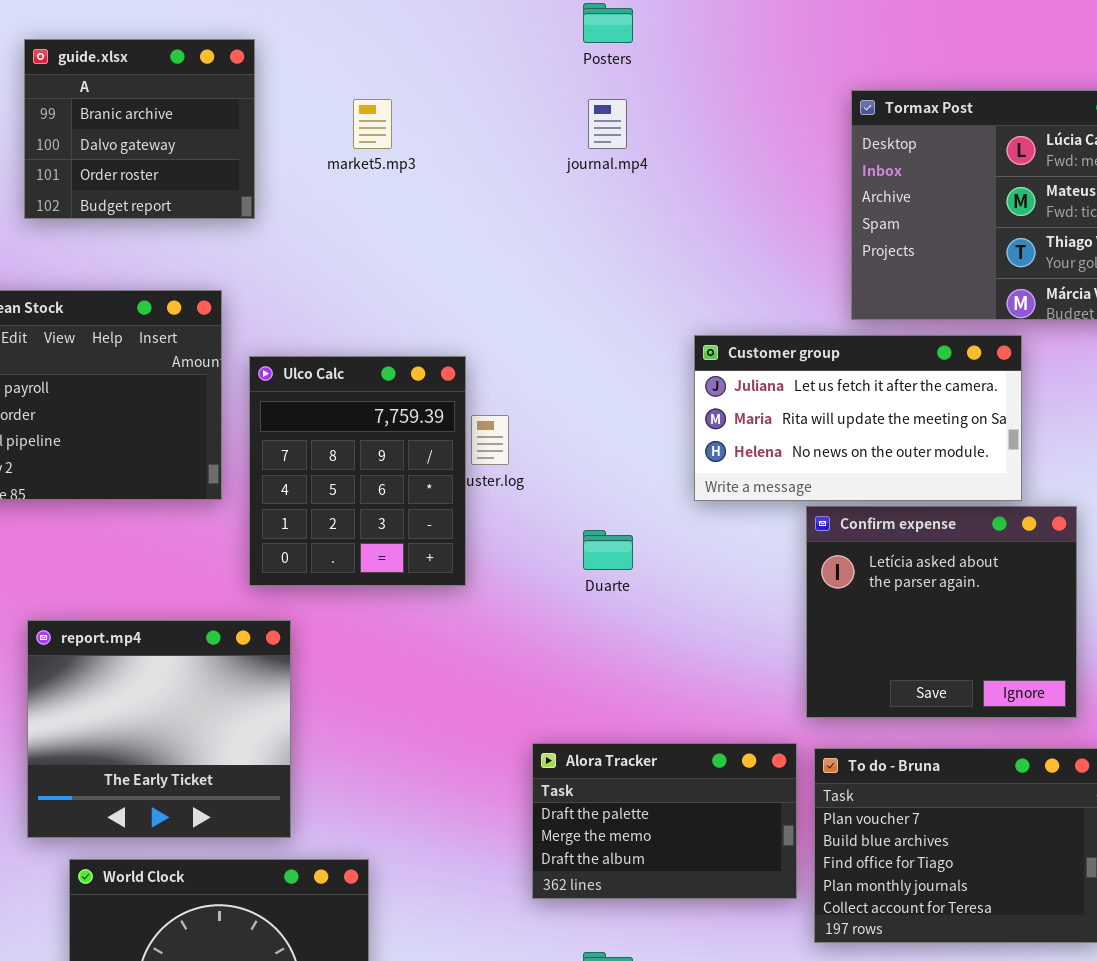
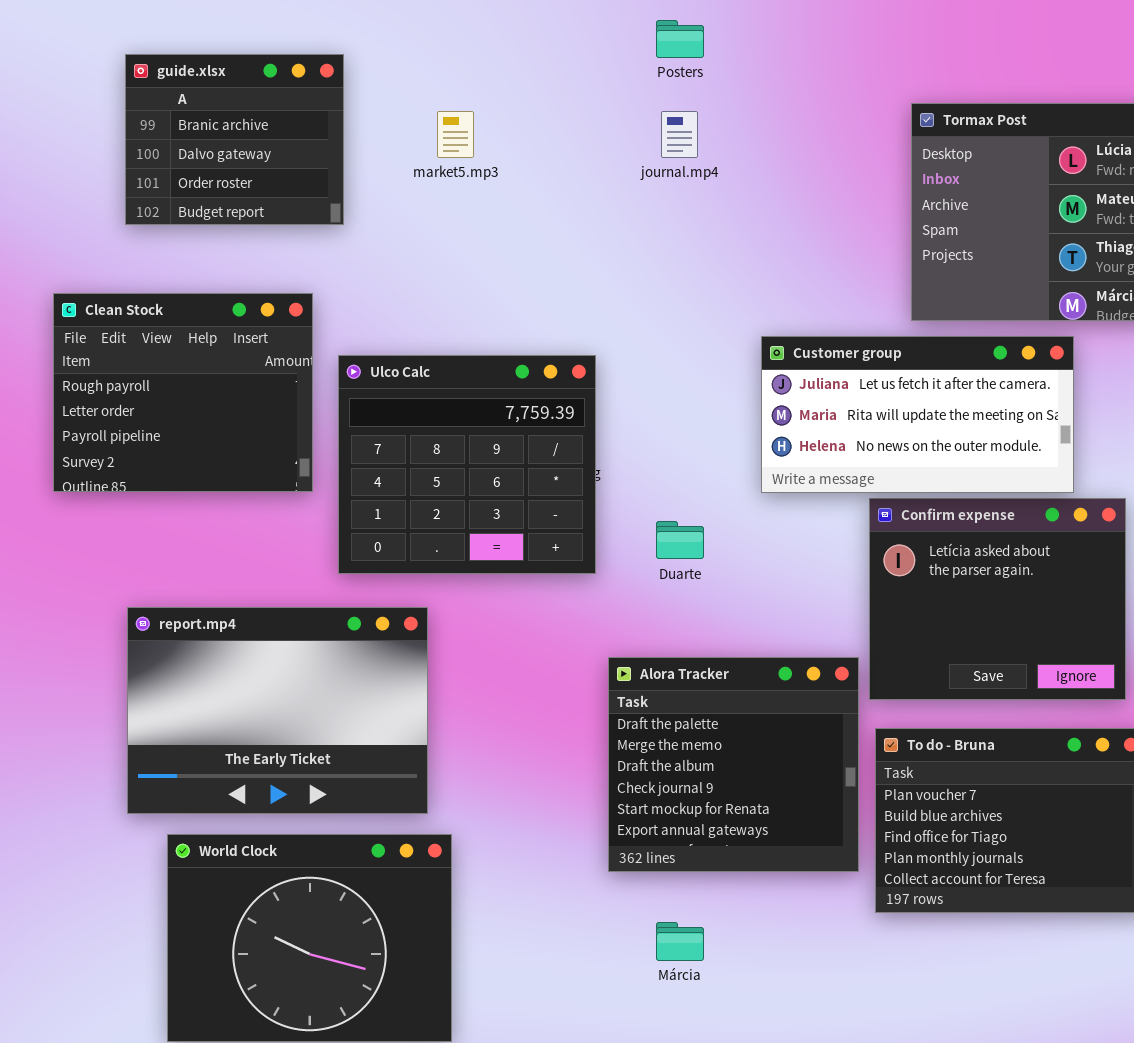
Ulco Calc: [249,356,466,586] -> [338,355,596,574], resized
report.mp4: [27,620,291,838] -> [127,607,428,814], resized
Alora Tracker: [532,743,797,899] -> [608,657,859,872], resized

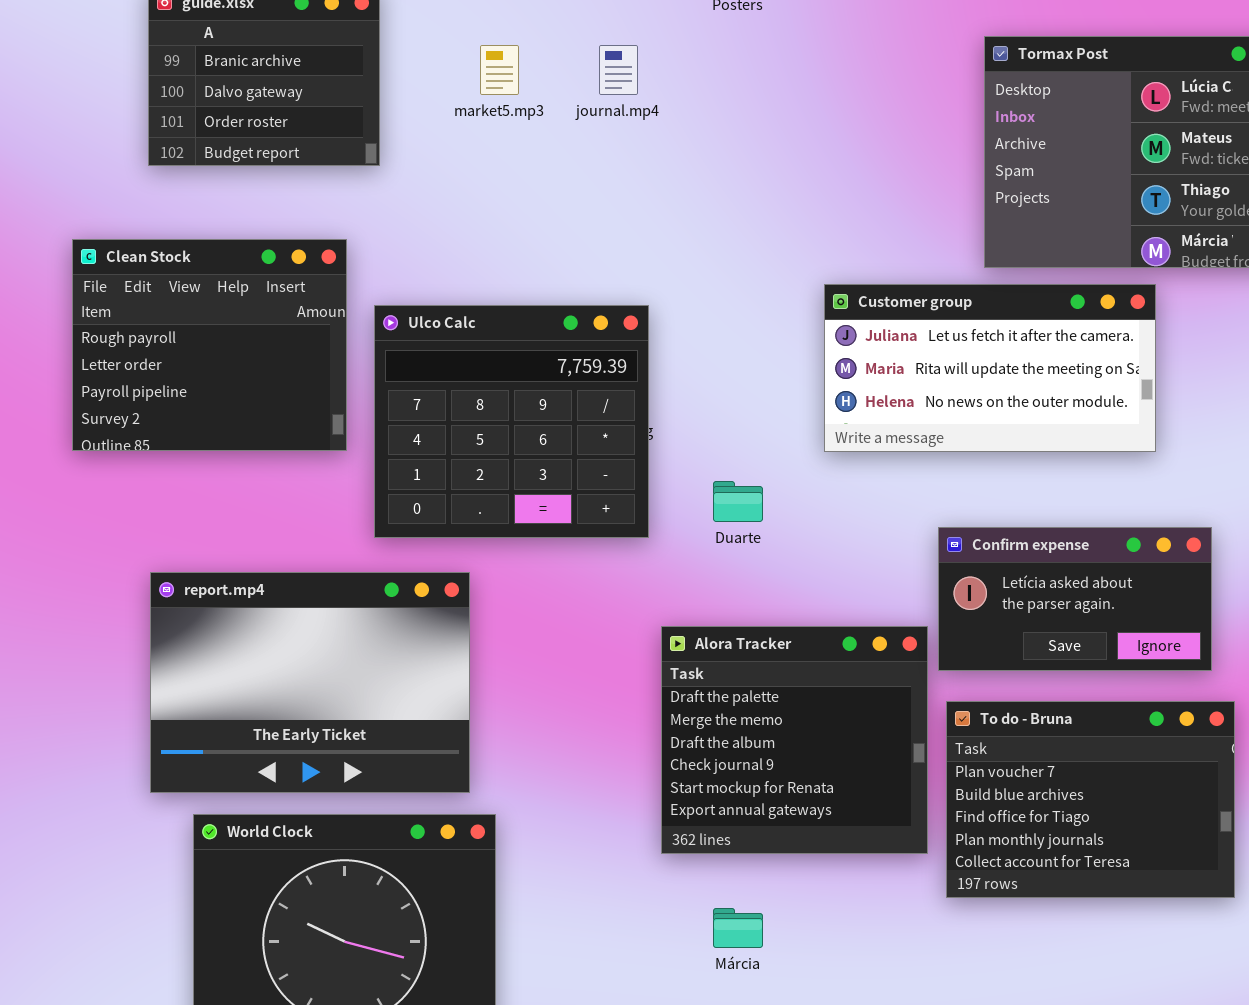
journal.mp4: [661,111,698,158] -> [599,45,638,95], moved
Confirm expense: [869,498,1126,700] -> [938,527,1212,671], resized

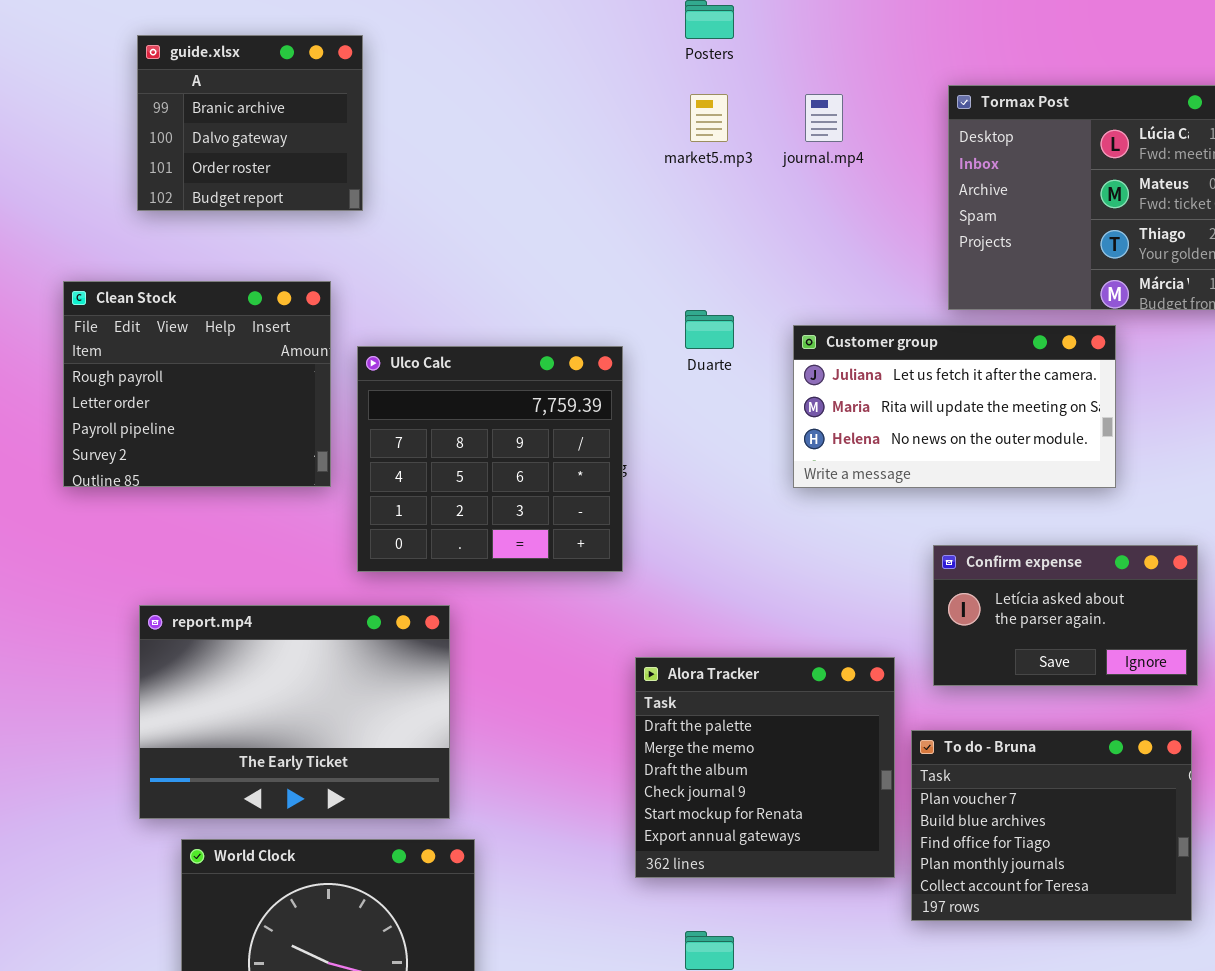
market5.mp3: [480,45,519,95] -> [690,94,728,142], moved
journal.mp4: [599,45,638,95] -> [805,94,843,142], moved
Duarte: [713,481,763,522] -> [685,310,734,349], moved
Confirm expense: [938,527,1212,671] -> [933,545,1198,686], moved

